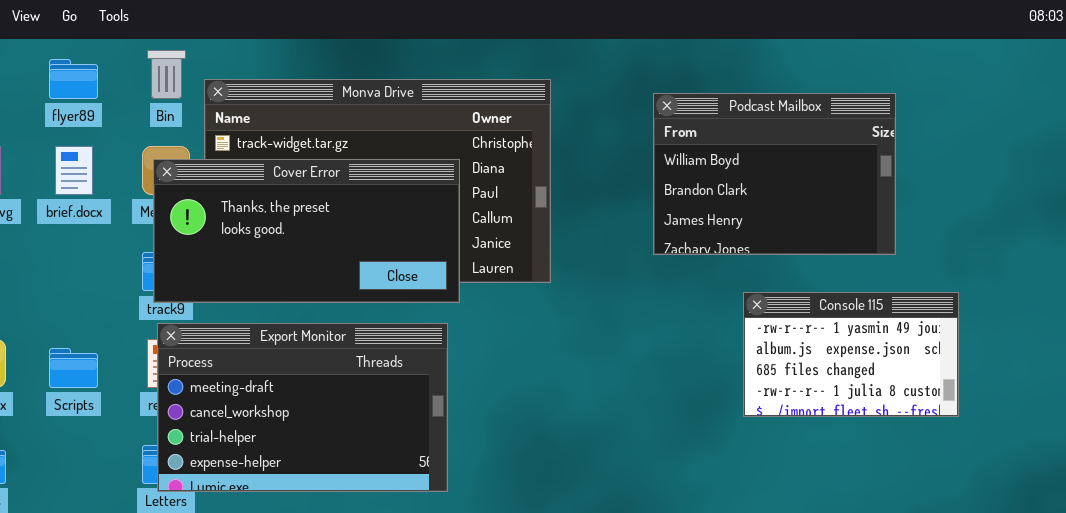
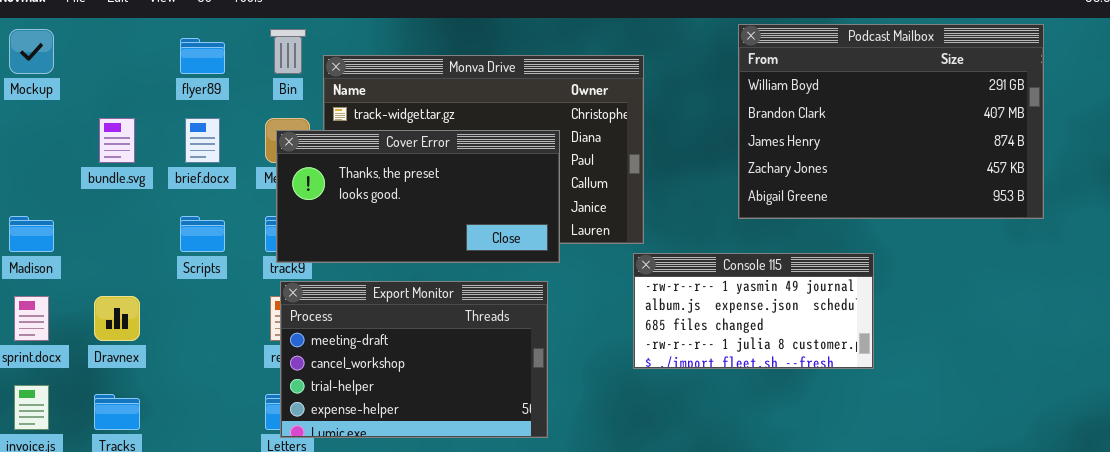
Podcast Mailbox: [653,93,896,255] -> [738,24,1044,219], resized
Console 115: [743,292,959,417] -> [633,253,874,369], moved, resized
Scripts: [49,348,98,388] -> [180,216,225,252], moved

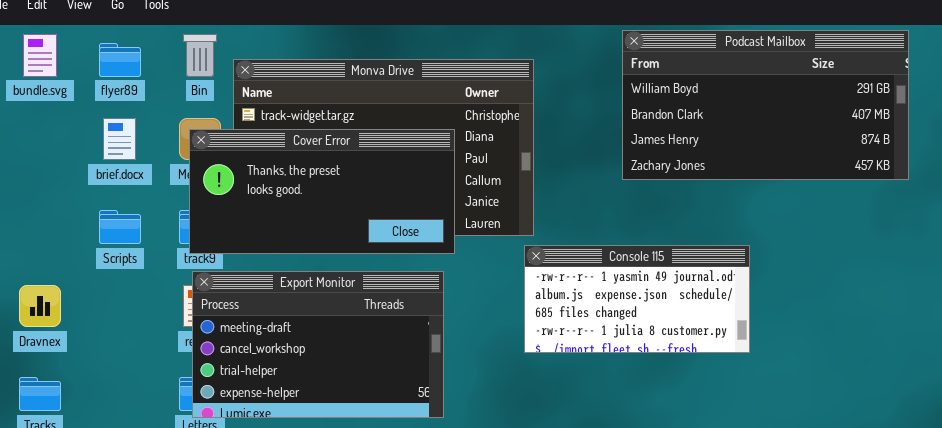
Podcast Mailbox: [738,24,1044,219] -> [622,30,909,180], resized
bundle.svg: [99,118,135,163] -> [23,34,57,77], moved

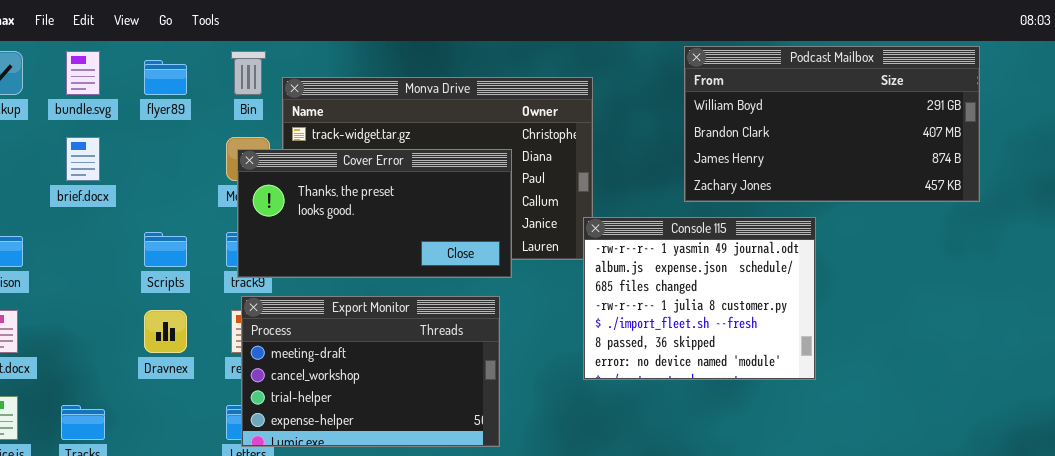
brief.docx: [103,118,136,160] -> [66,137,100,181], moved
Console 115: [524,245,750,353] -> [583,217,816,380], resized
Dravnex: [19,285,61,327] -> [144,310,187,353], moved

